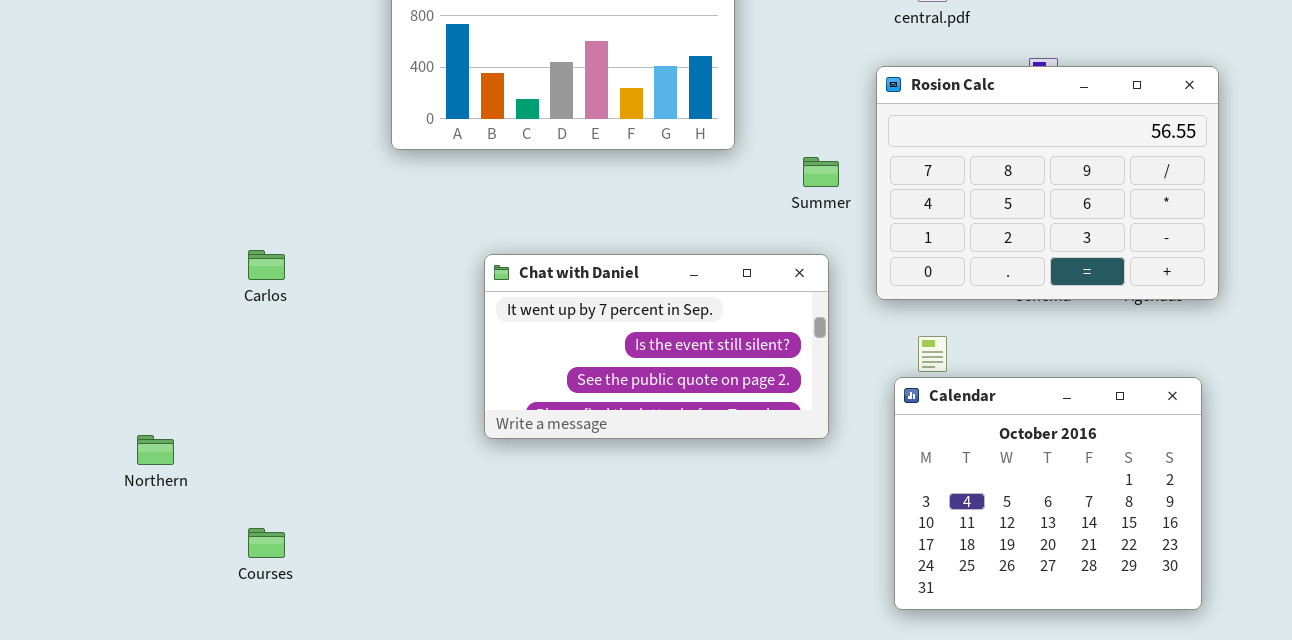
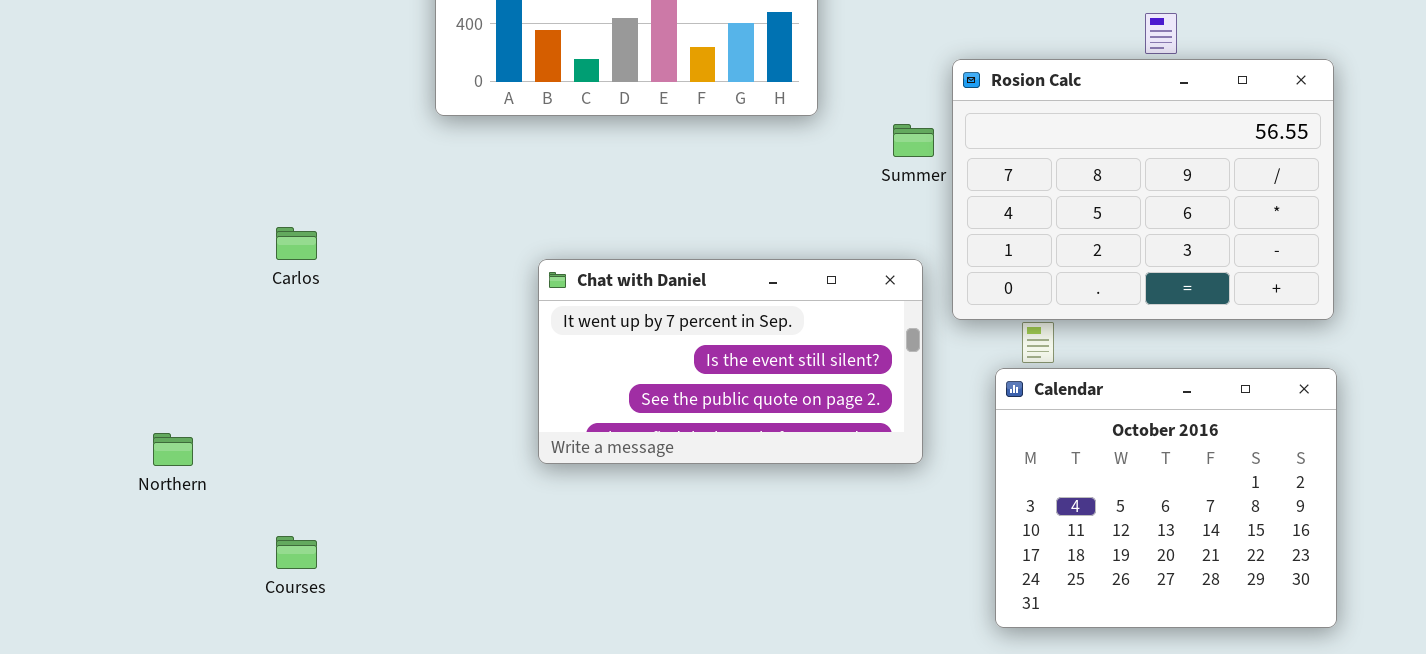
Rosion Calc: [876,66,1219,300] -> [952,59,1334,320], moved
Chat with Daniel: [484,254,829,439] -> [538,259,923,464], moved

